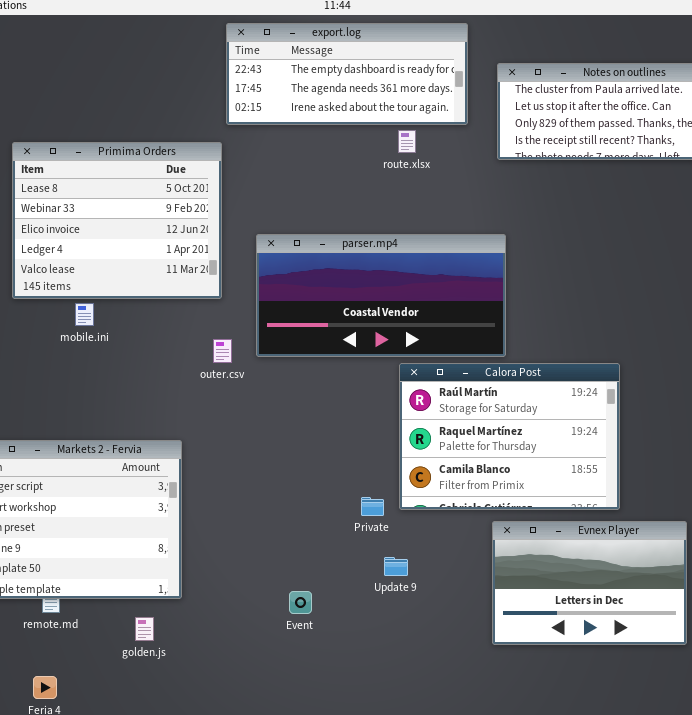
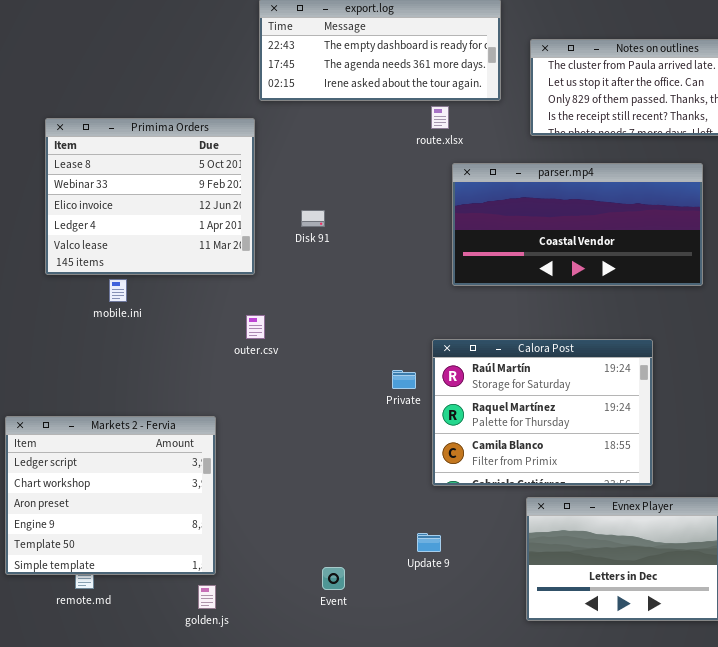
parser.mp4: [256,234,506,357] -> [452,163,703,286], moved
Private: [361,497,384,516] -> [392,370,416,389], moved
golden.js: [135,617,154,641] -> [198,585,216,609], moved

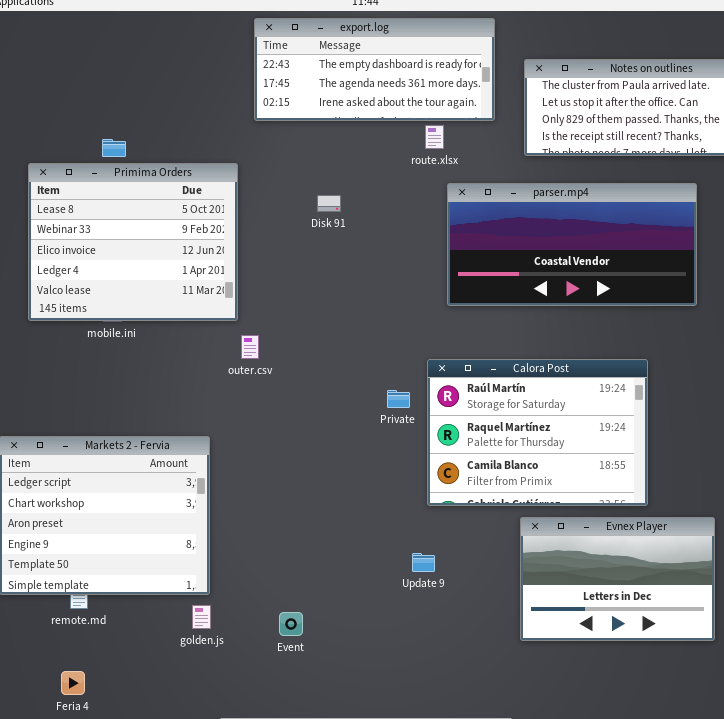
Primima Orders: [45,118,255,275] -> [28,163,238,321], moved
Disk 91: [301,210,325,227] -> [317,195,341,212], moved
Event: [322,567,345,590] -> [279,612,303,636], moved

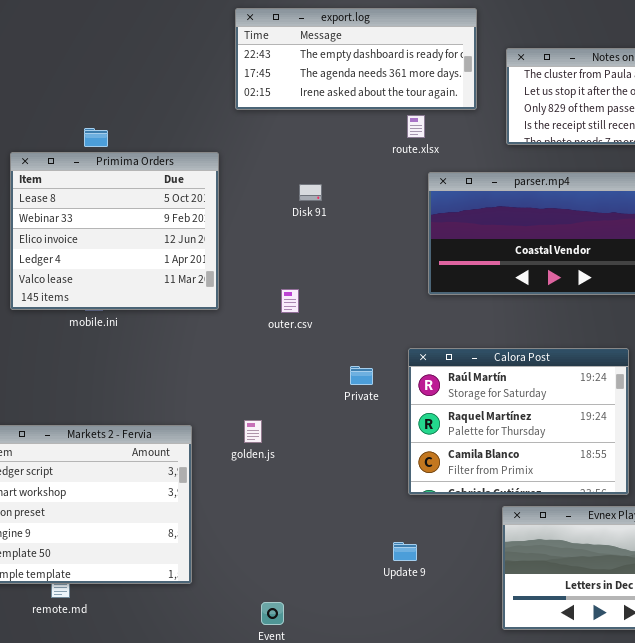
outer.csv: [241,335,259,359] -> [281,289,299,313], moved
Private: [387,390,410,408] -> [350,366,373,385], moved
golden.js: [192,605,211,629] -> [244,420,262,443], moved

